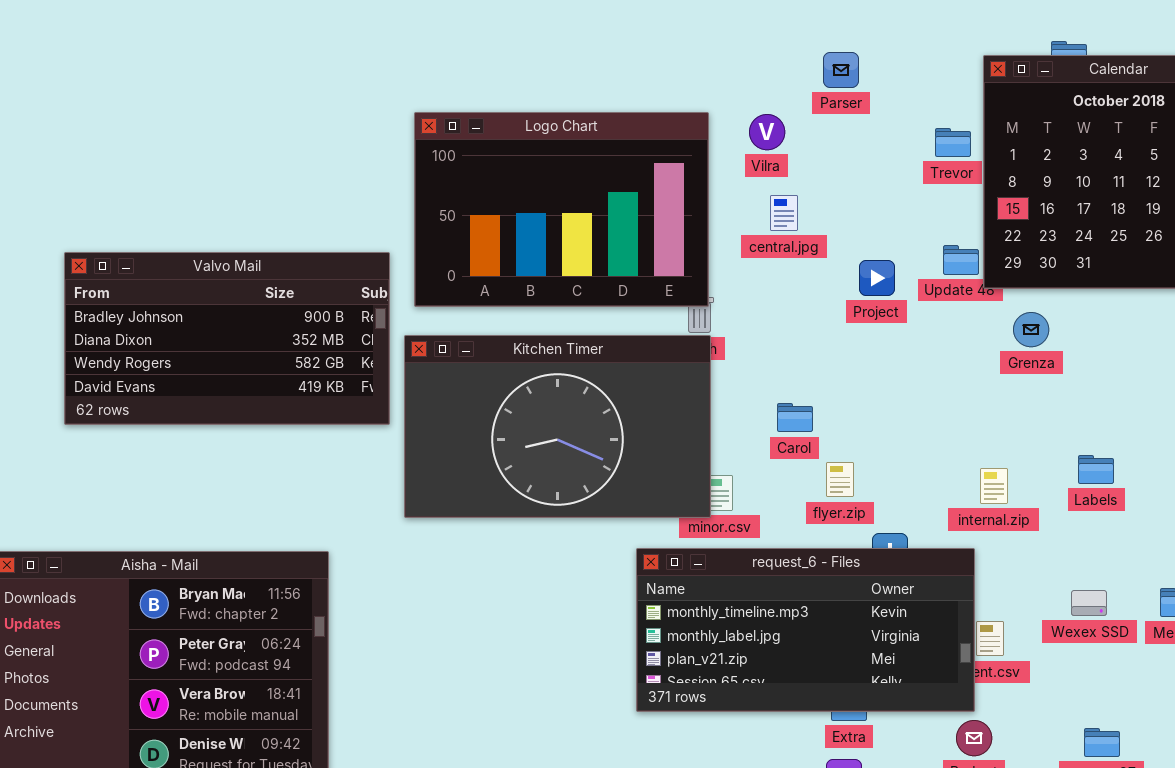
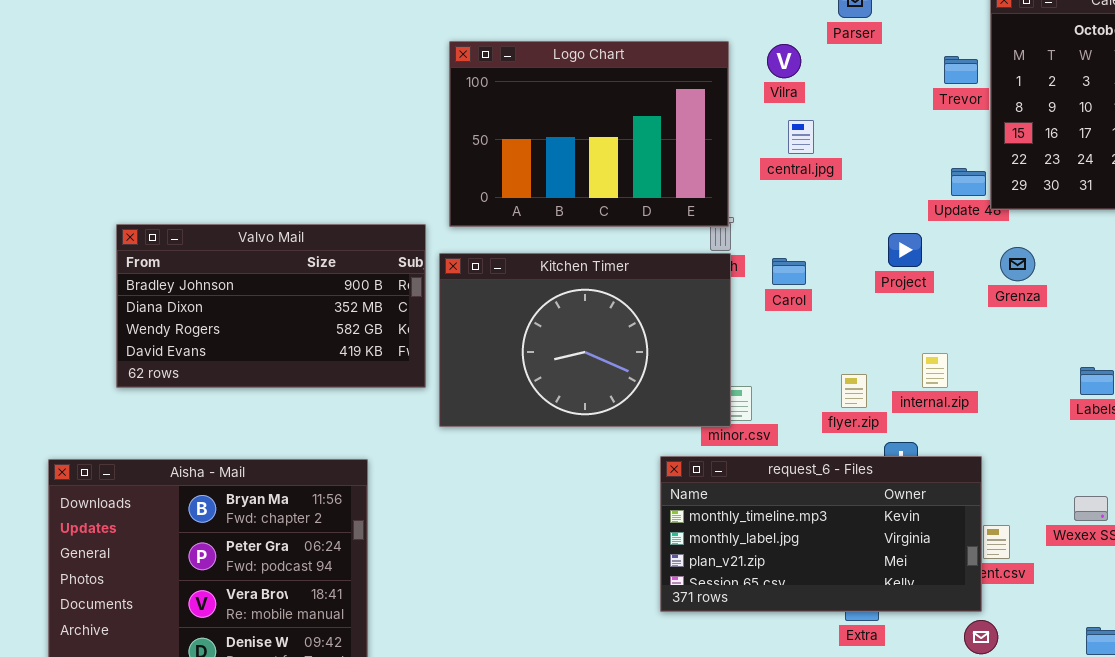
Valvo Mail: [64,252,390,425] -> [116,224,426,388], moved
Project: [859,260,895,296] -> [888,233,922,267], moved
Grenza: [1013,312,1049,347] -> [1000,247,1035,281], moved
Carol: [777,403,813,432] -> [772,258,806,285], moved
internal.zip: [980,468,1008,504] -> [922,353,948,388], moved

